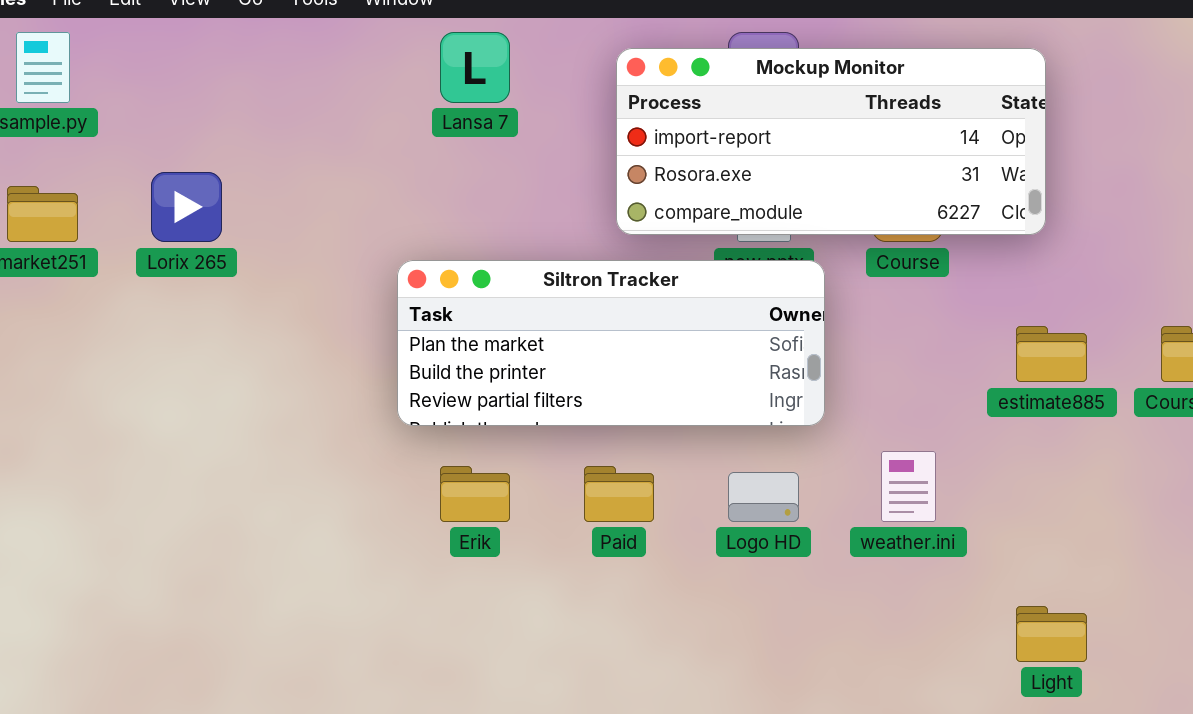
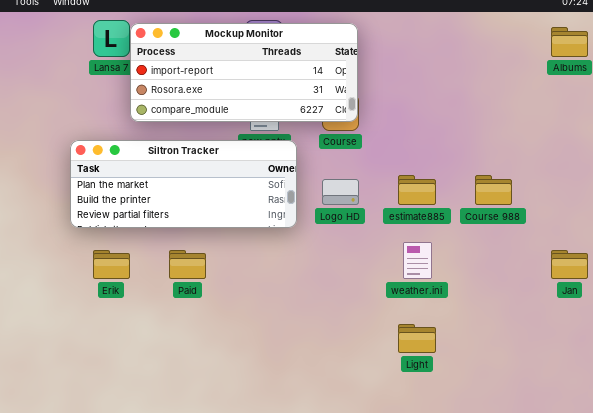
Mockup Monitor: [616,48,1046,235] -> [130,23,358,122], moved
weather.ini: [881,451,936,522] -> [403,242,432,279], moved
Logo HD: [728,472,799,522] -> [322,179,359,205], moved

